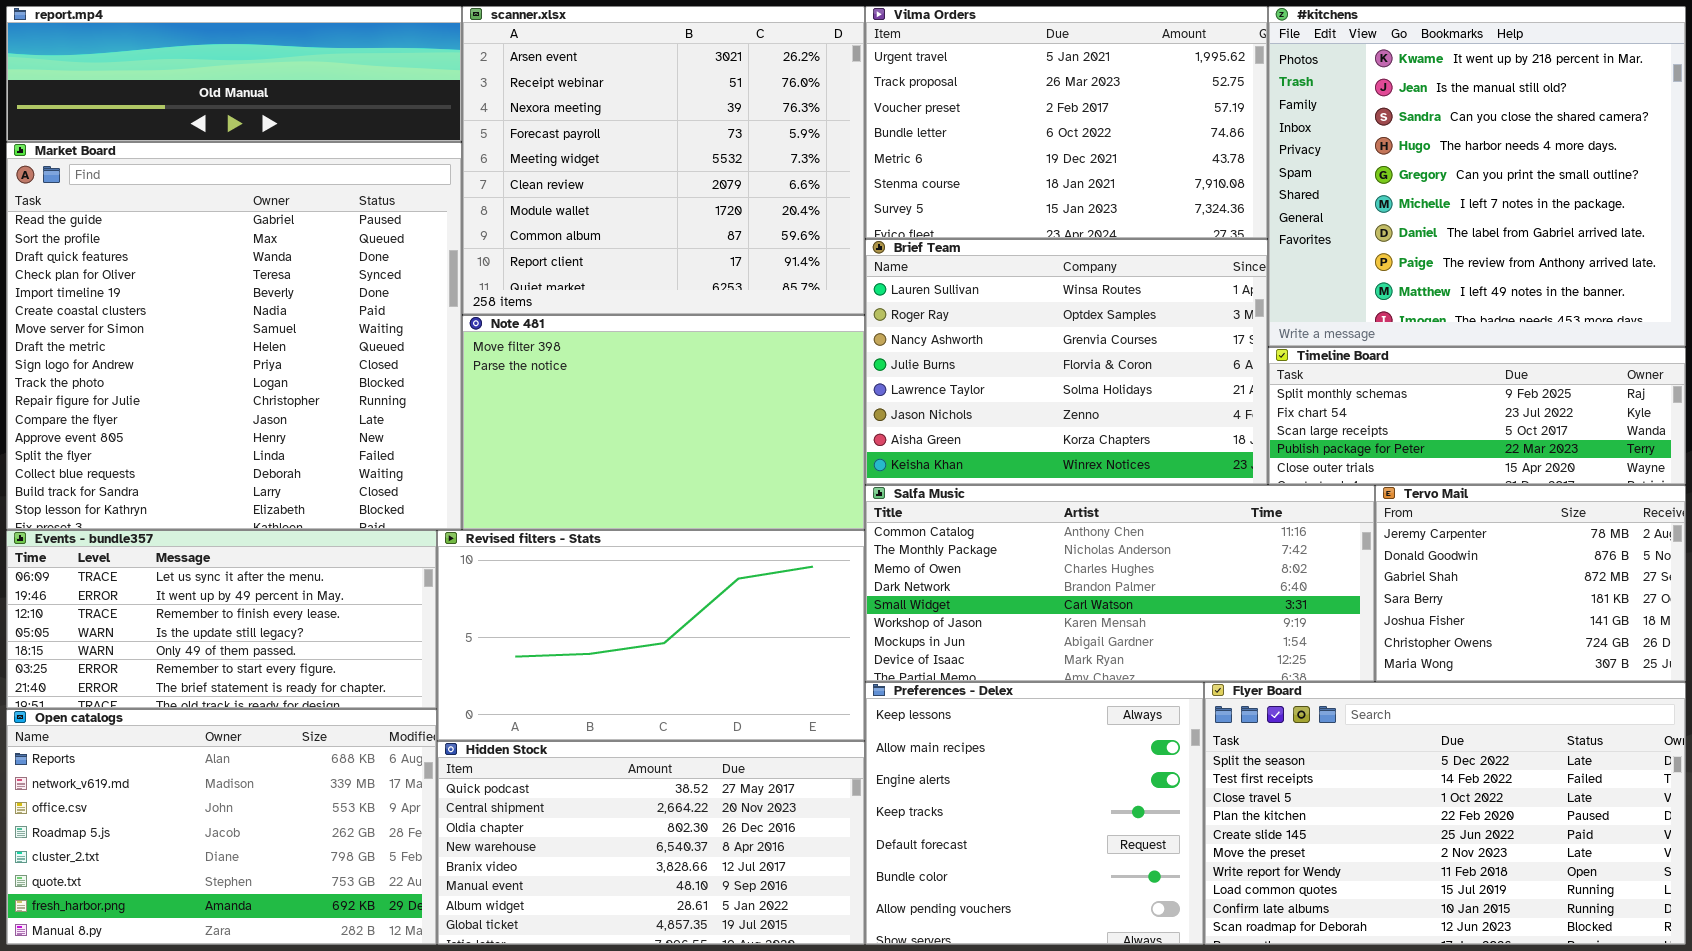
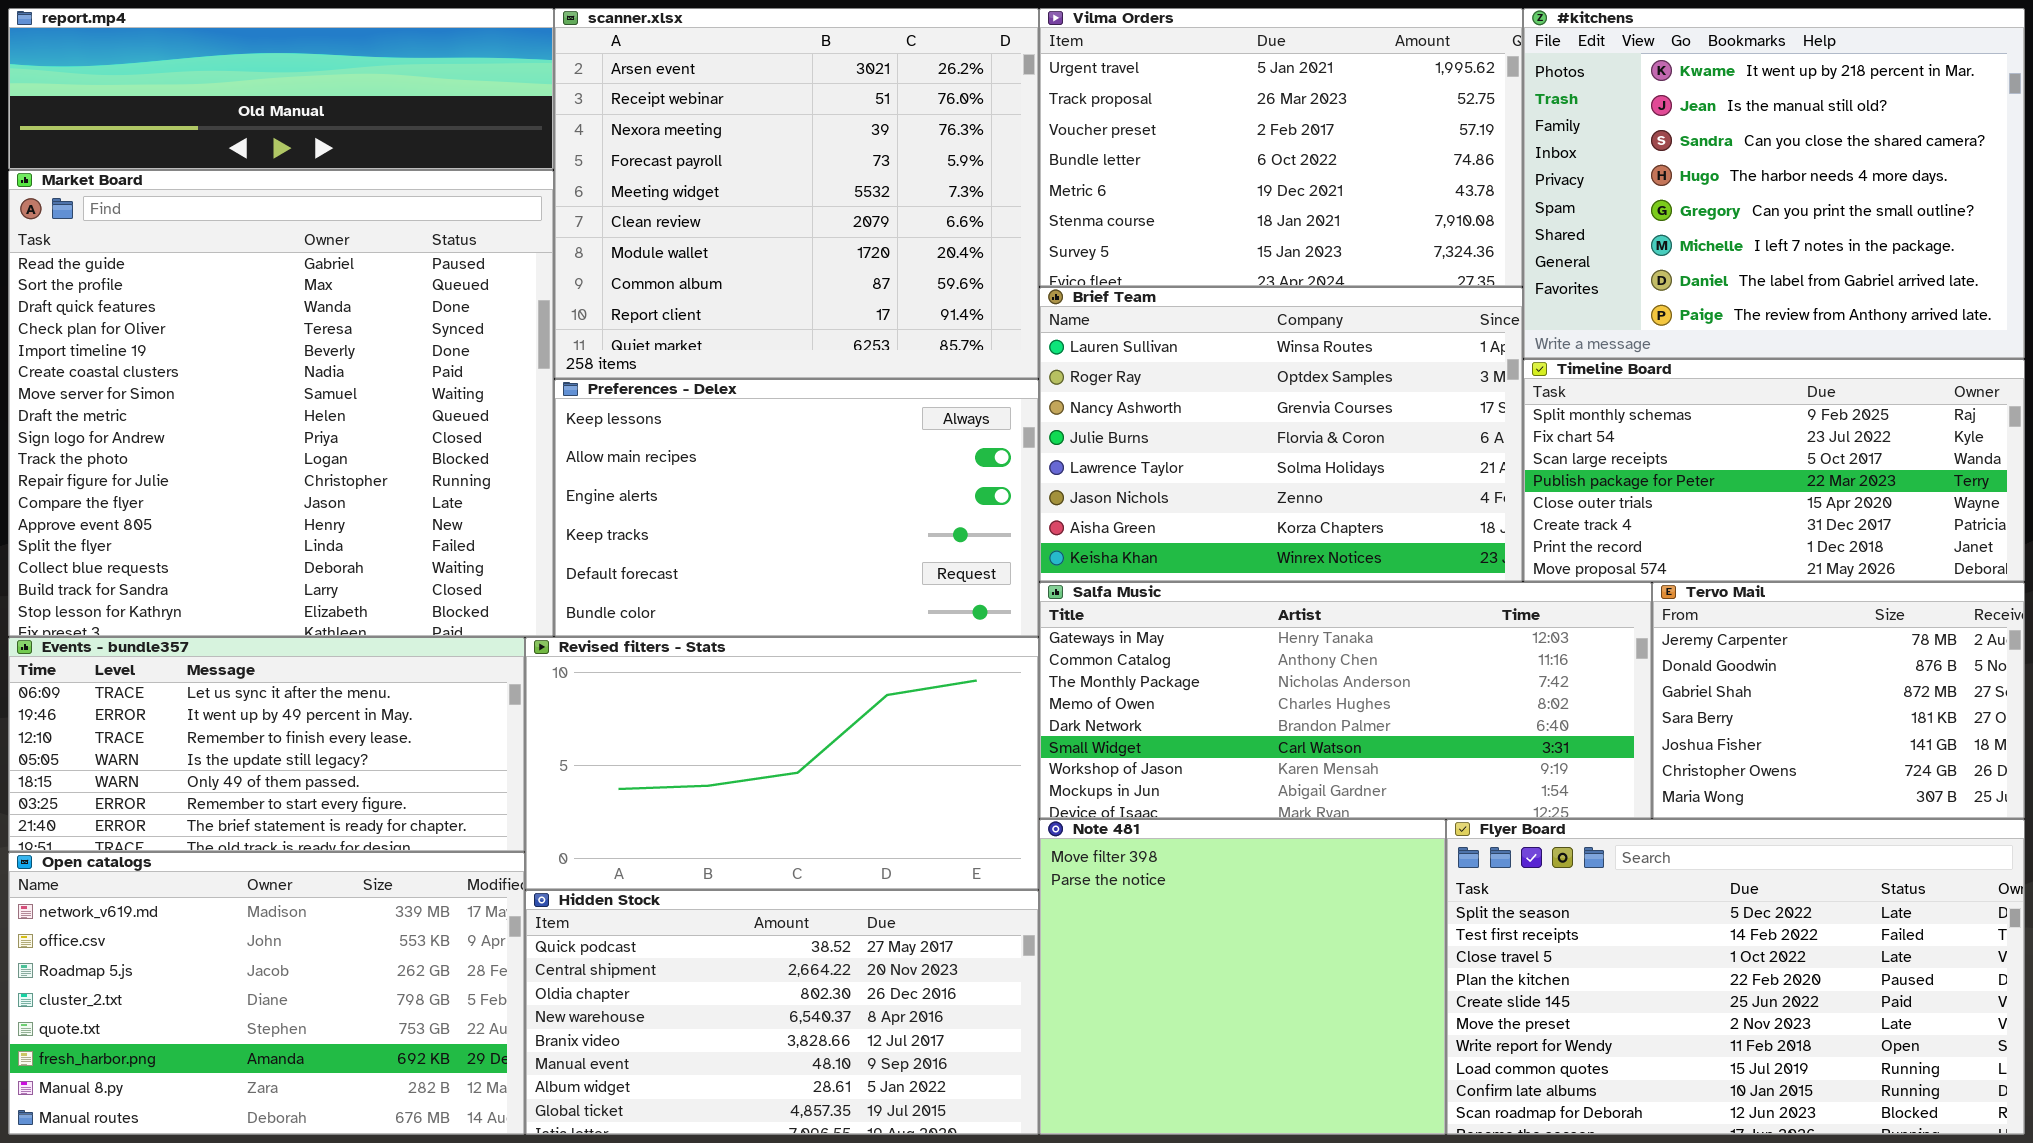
#kitchens: [1268,6,1686,347] -> [1523,8,2025,359], resized
Note 481: [462,315,865,530] -> [1039,819,1446,1135], moved, resized
Timeline Board: [1268,347,1686,485] -> [1523,359,2025,582], resized
Salfa Music: [865,485,1375,682] -> [1039,582,1652,819], scrolled up 1 row
Preferences - Delex: [865,682,1204,945] -> [554,379,1039,637], moved, resized
Open catalogs: [6,709,437,945] -> [8,852,525,1135], scrolled down 1 row

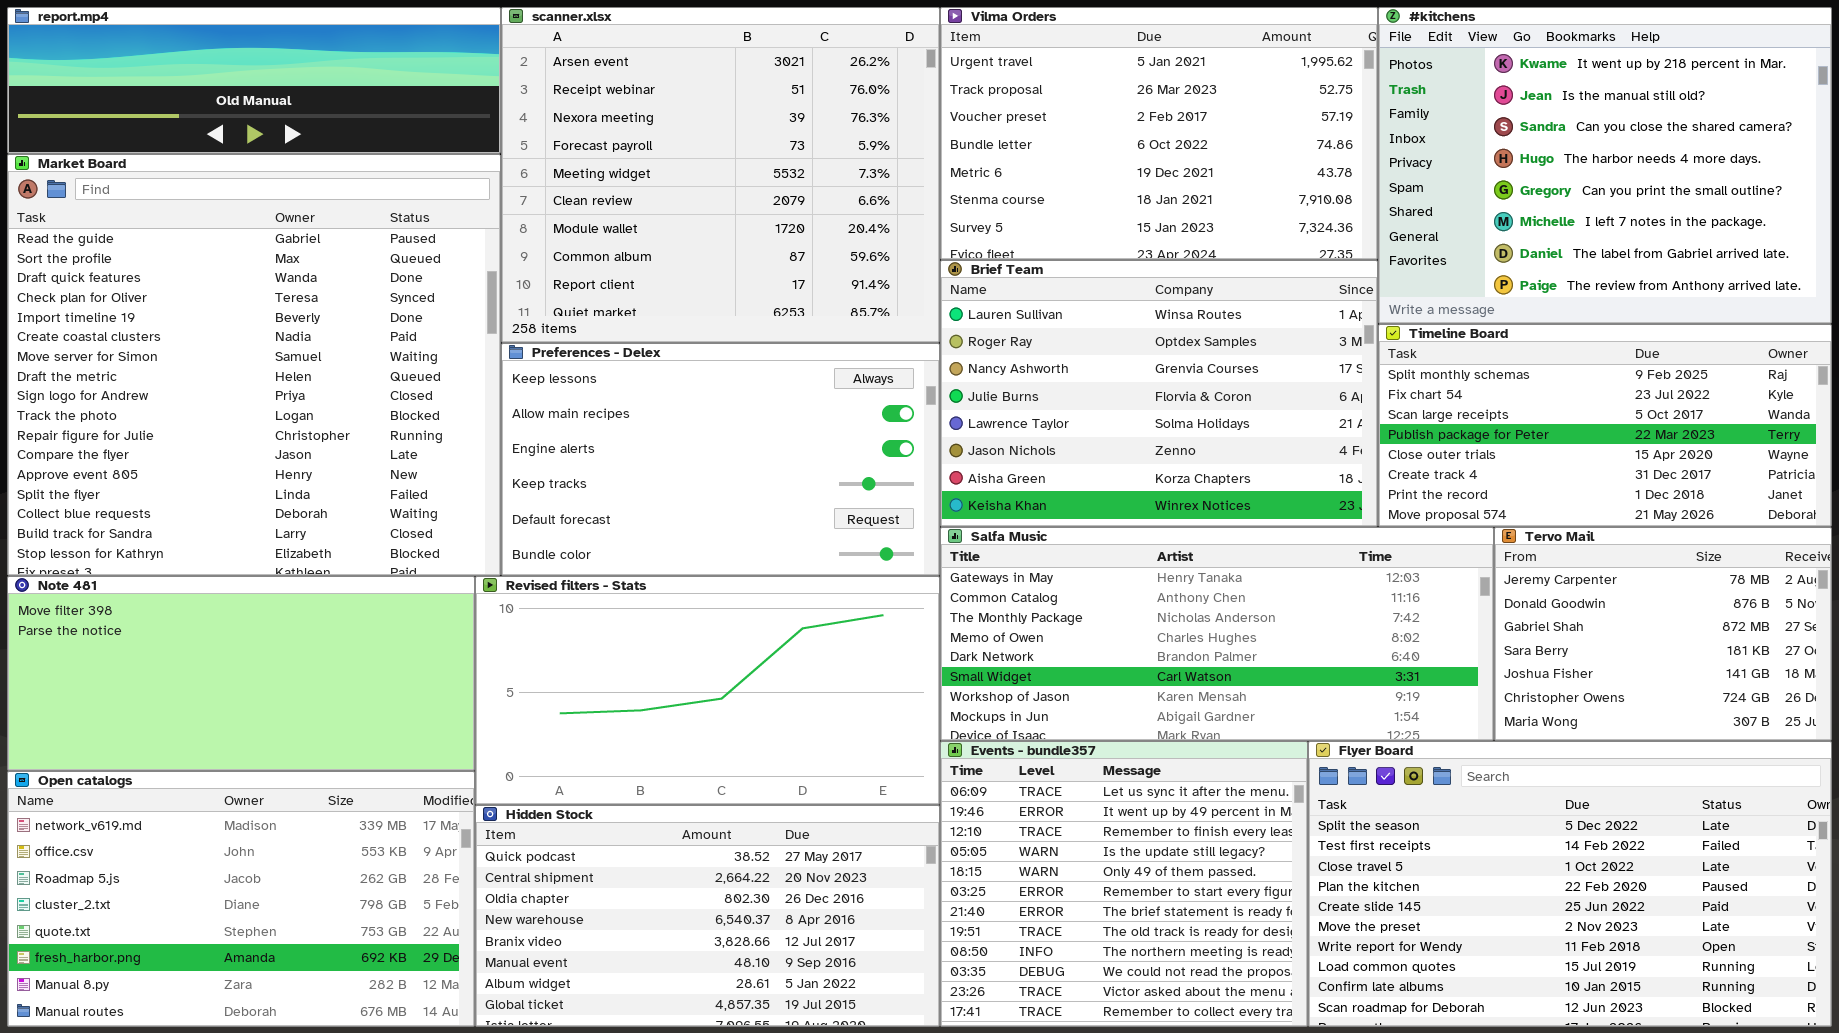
Events - bundle357: [8,637,525,852] -> [940,741,1308,1027], moved, resized
Note 481: [1039,819,1446,1135] -> [7,576,475,771], moved, resized

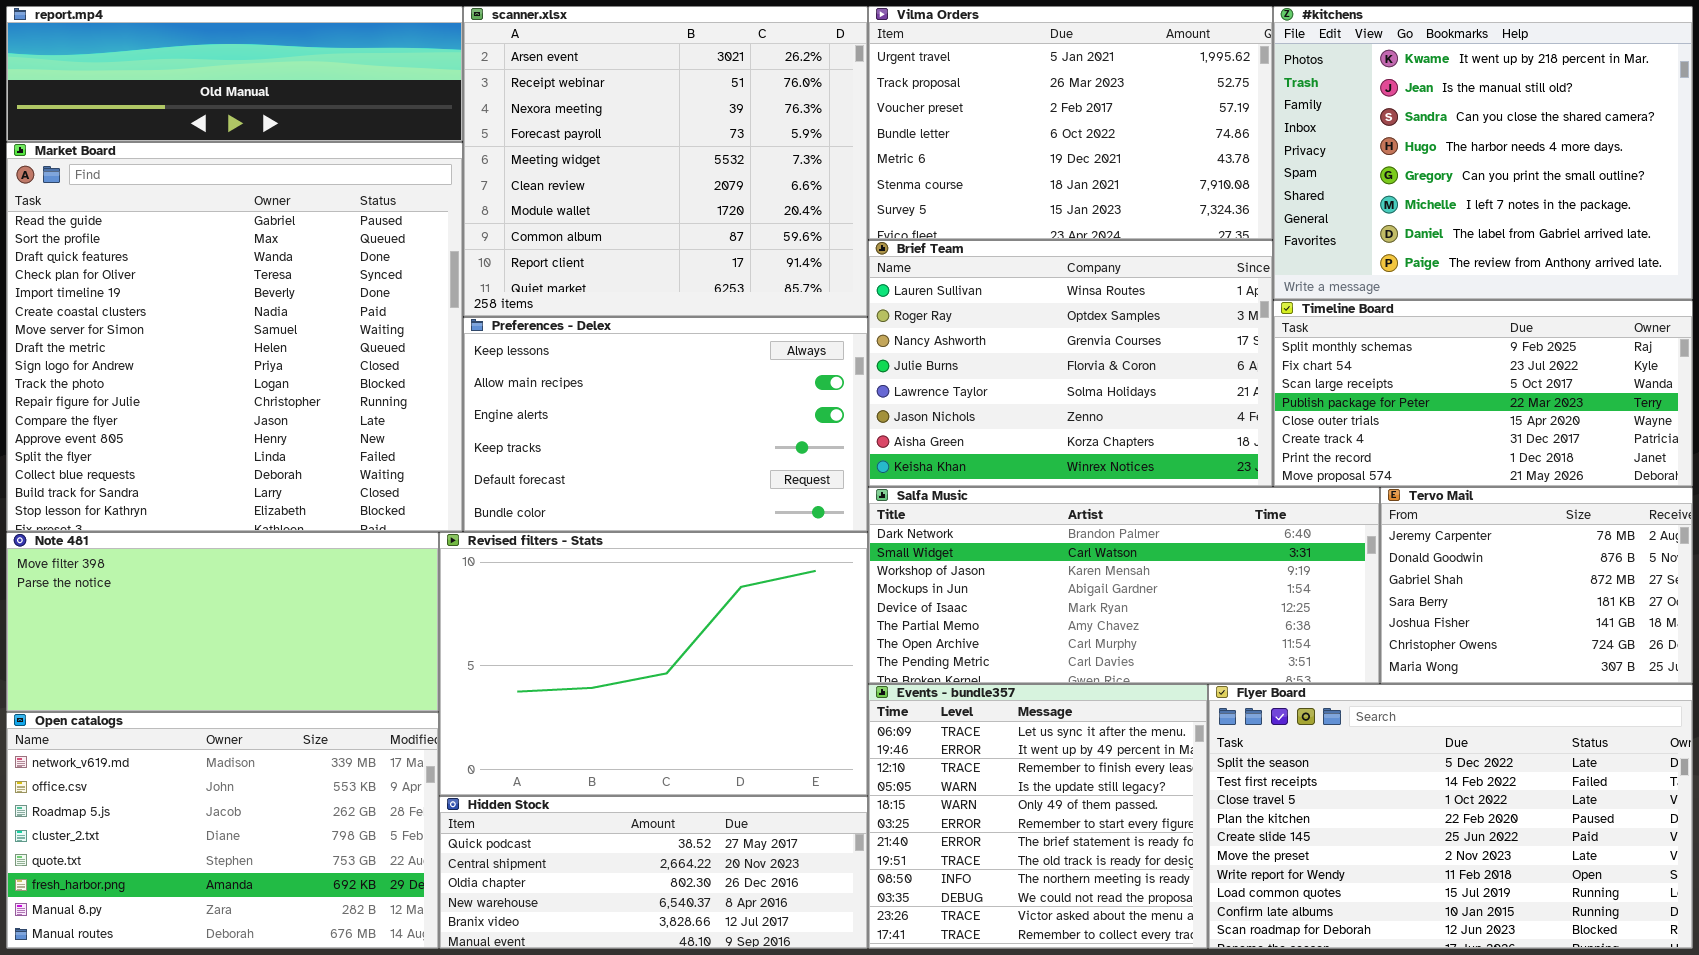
Salfa Music: [940,527,1494,741] -> [868,487,1380,684], scrolled down 4 rows
Revised filters - Stats: [475,576,940,805] -> [439,532,868,796], resized
Hidden Stock: [475,805,940,1027] -> [439,796,868,949], resized

